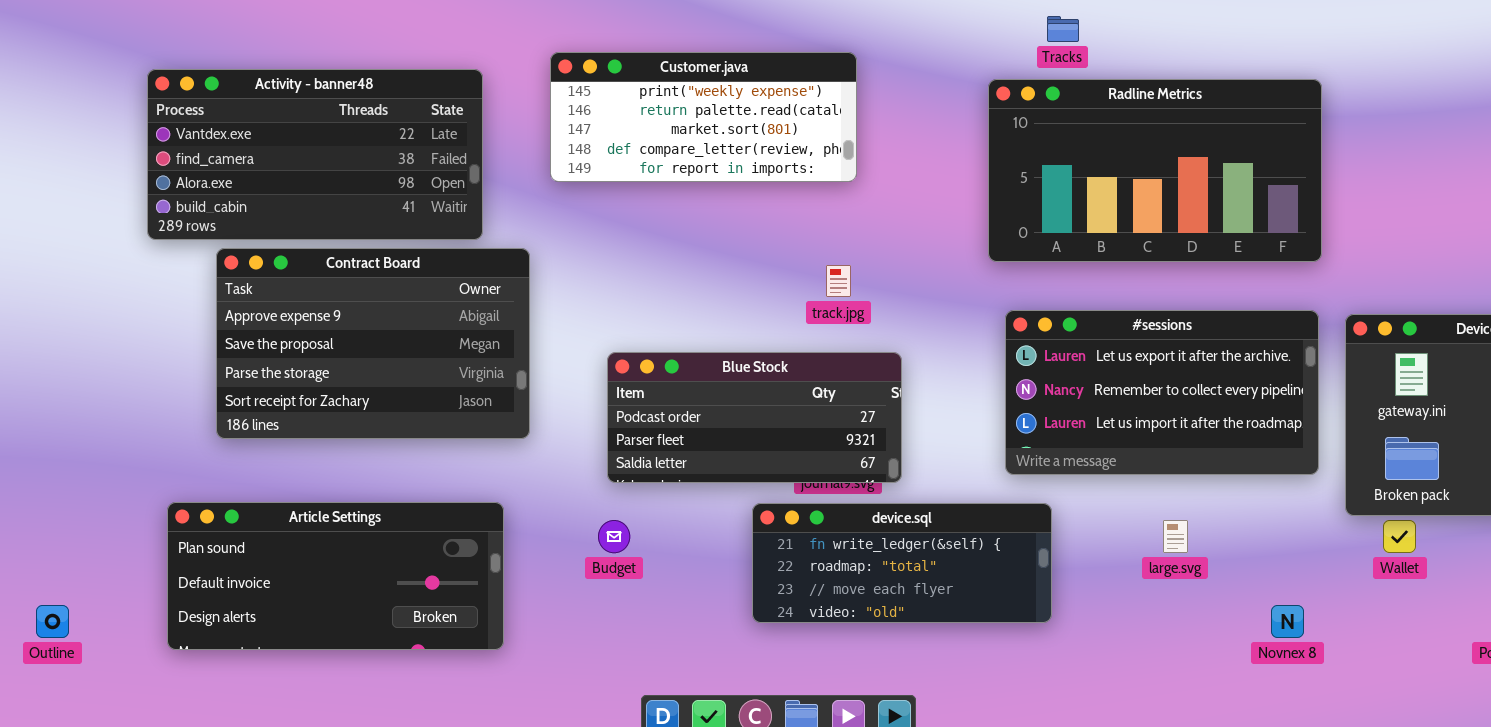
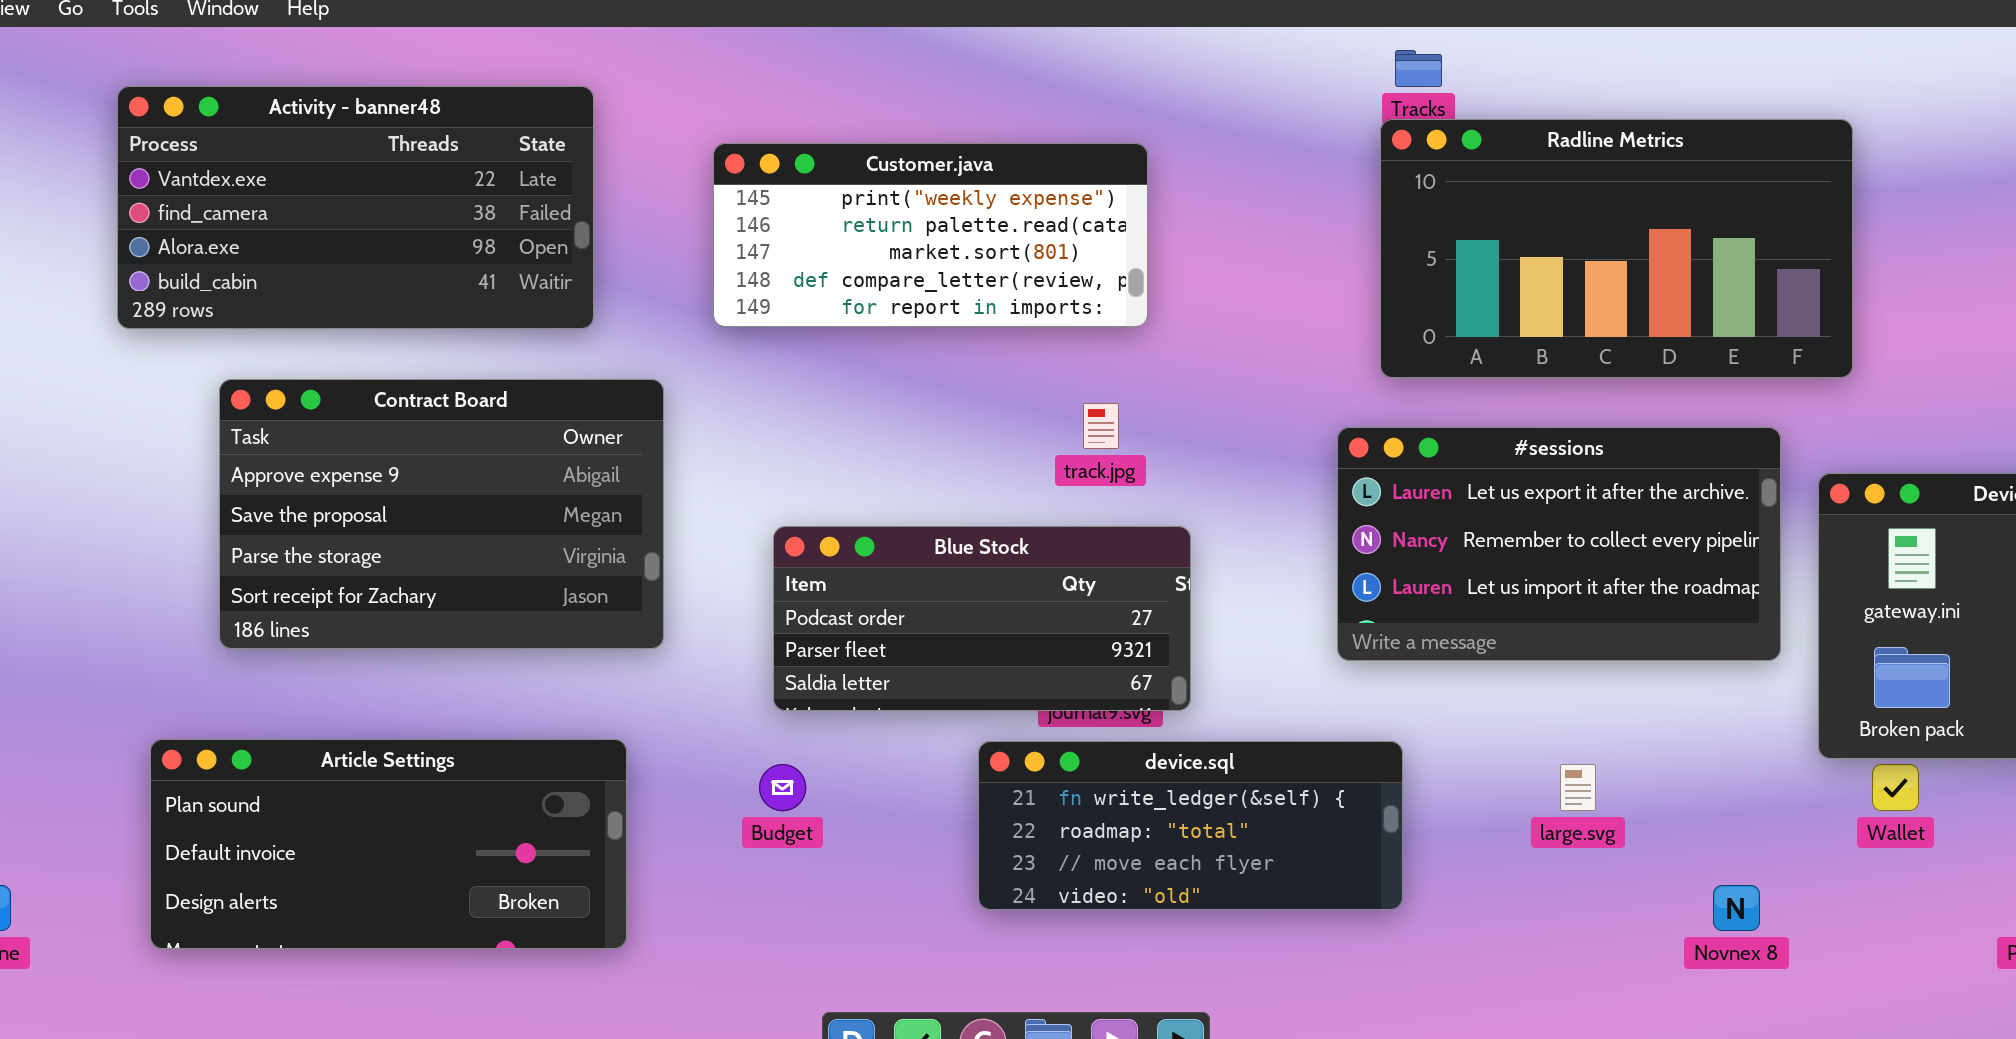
Customer.java: [550,52,857,182] -> [713,143,1148,327], moved
Activity - banner48: [147,69,483,240] -> [117,86,594,329], moved
Radline Metrics: [988,79,1322,262] -> [1380,119,1853,378], moved
#sessions: [1005,310,1319,475] -> [1337,427,1781,661], moved

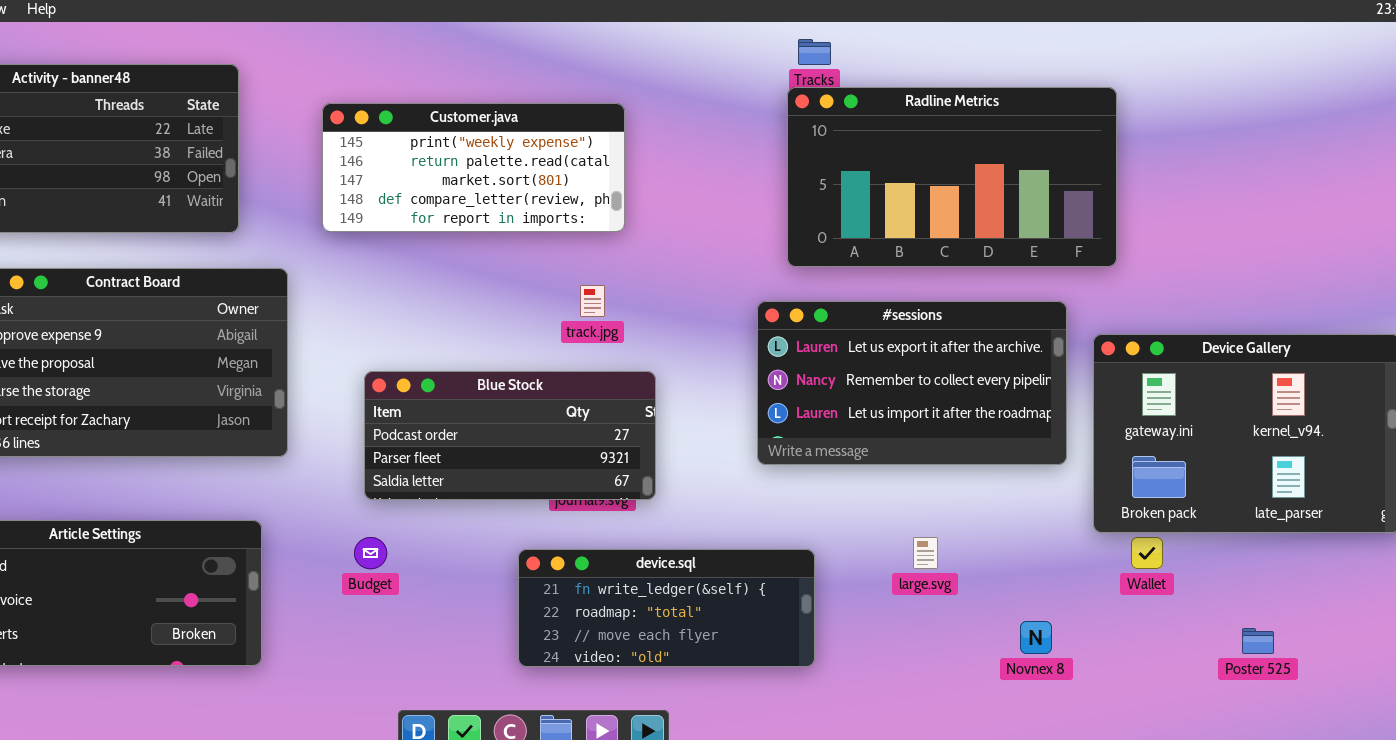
device.sql: [978,741,1403,910] -> [518,549,815,667], moved

